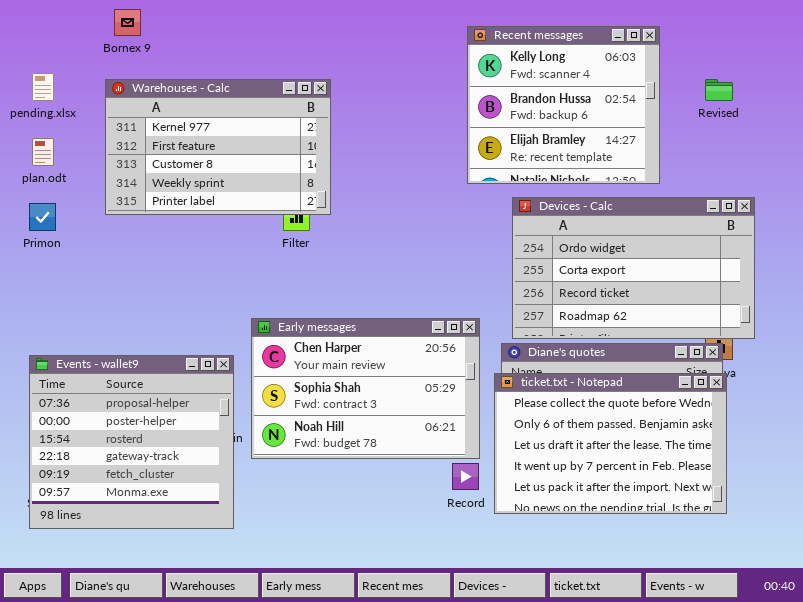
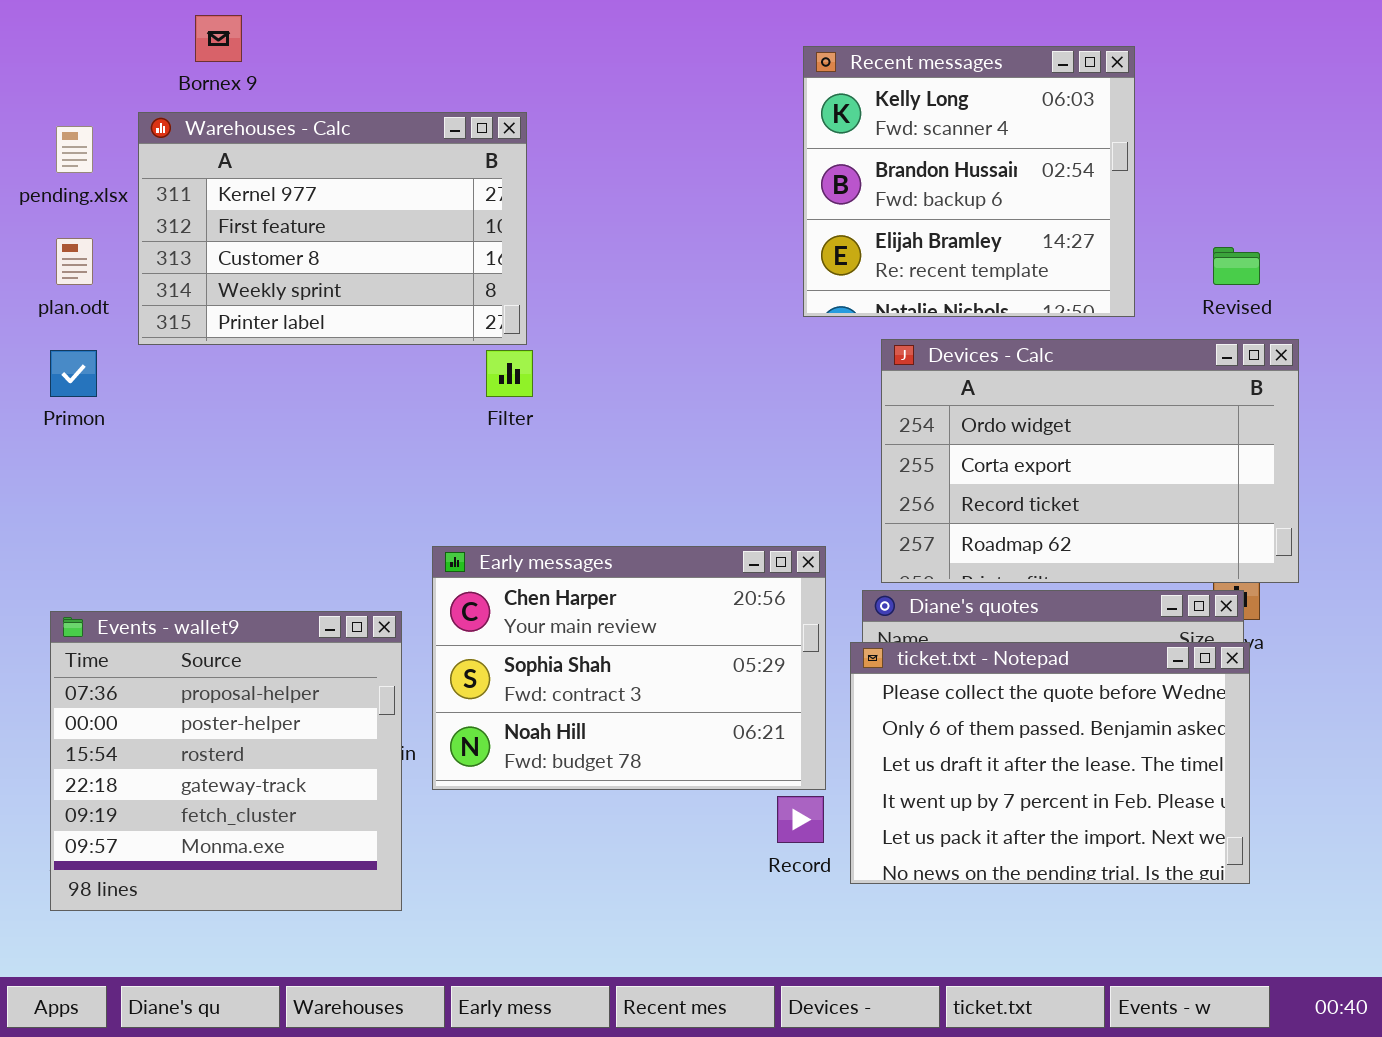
Revised: [705,79,733,101] -> [1213,247,1260,285], moved
Warehouses - Calc: [105,79,331,215] -> [138,112,527,345], moved

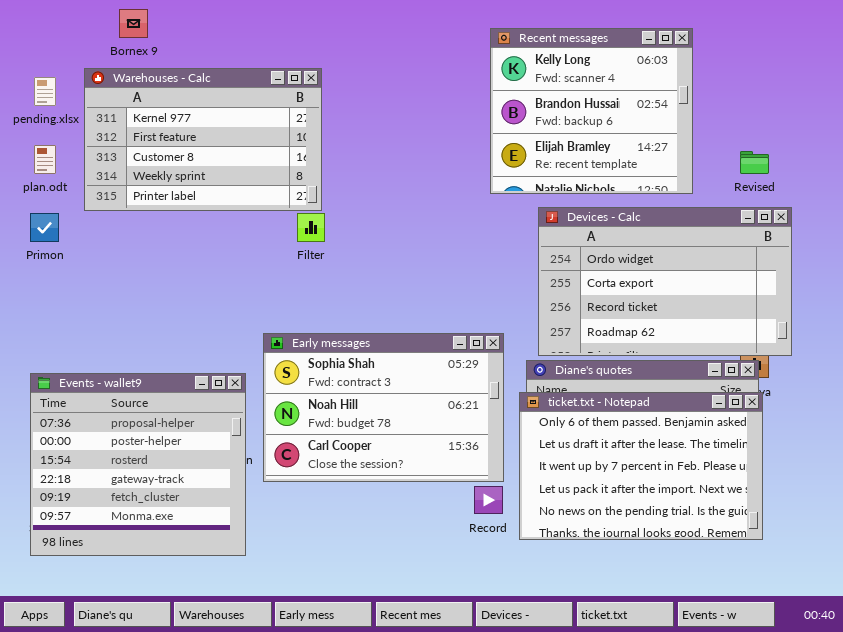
Early messages: [432,546,826,790] -> [263,333,504,482], scrolled down 1 row
ticket.txt - Notepad: [850,642,1250,884] -> [519,392,763,540], scrolled down 1 row

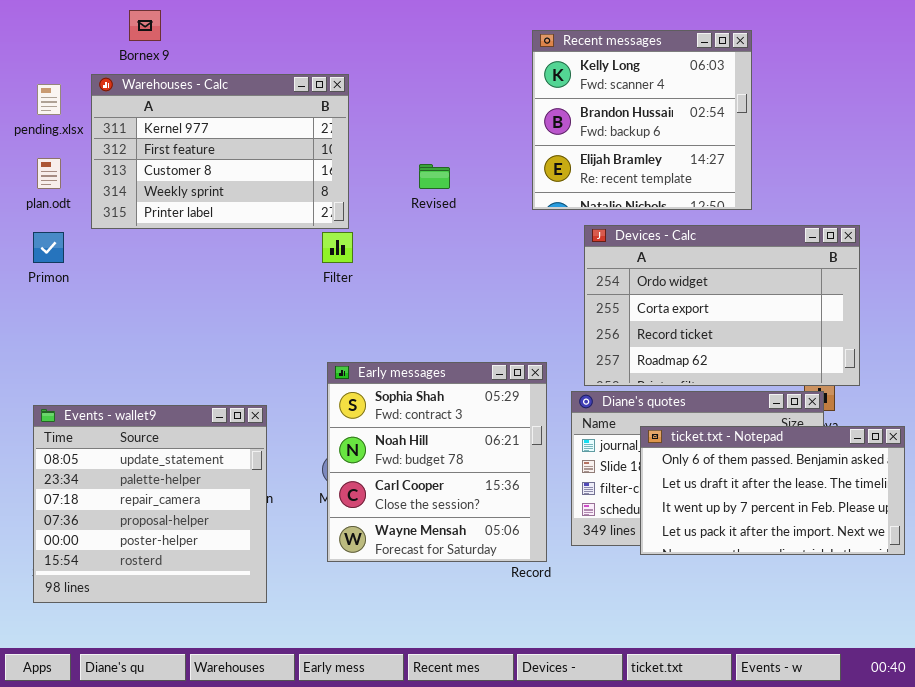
Revised: [740,151,769,174] -> [419,164,450,189], moved
Early messages: [263,333,504,482] -> [327,362,547,562], resized
Events - wallet9: [30,373,246,556] -> [33,405,267,603], scrolled up 3 rows
ticket.txt - Notepad: [519,392,763,540] -> [640,426,905,555], moved, resized

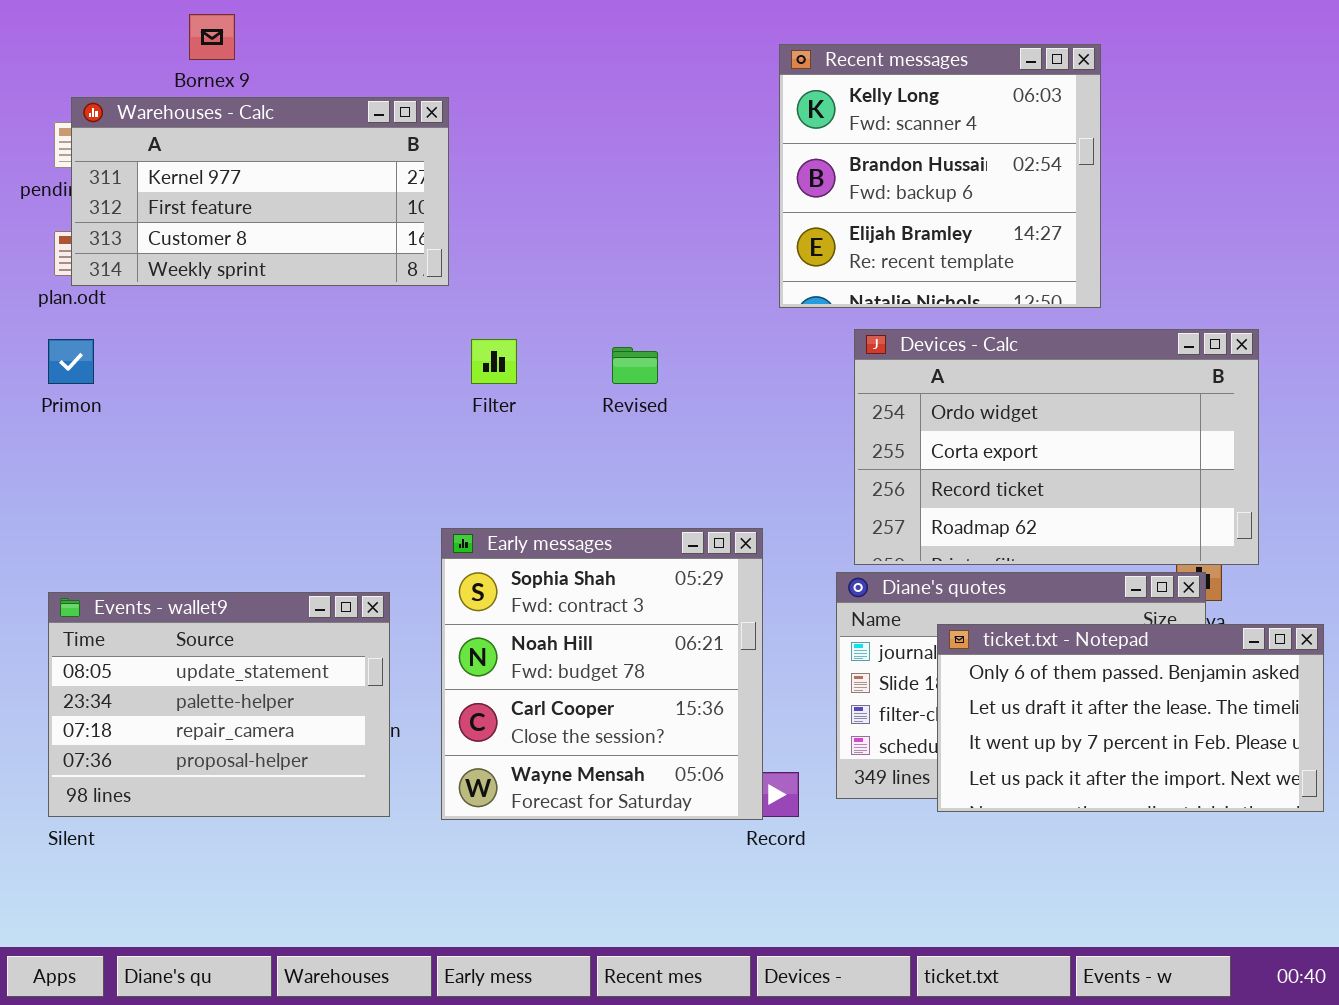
Warehouses - Calc: [91,74,349,229] -> [71,97,449,286], moved, resized
Revised: [419,164,450,189] -> [612,347,658,384], moved
Early messages: [327,362,547,562] -> [441,528,763,820], moved
Events - wallet9: [33,405,267,603] -> [48,592,390,817], resized

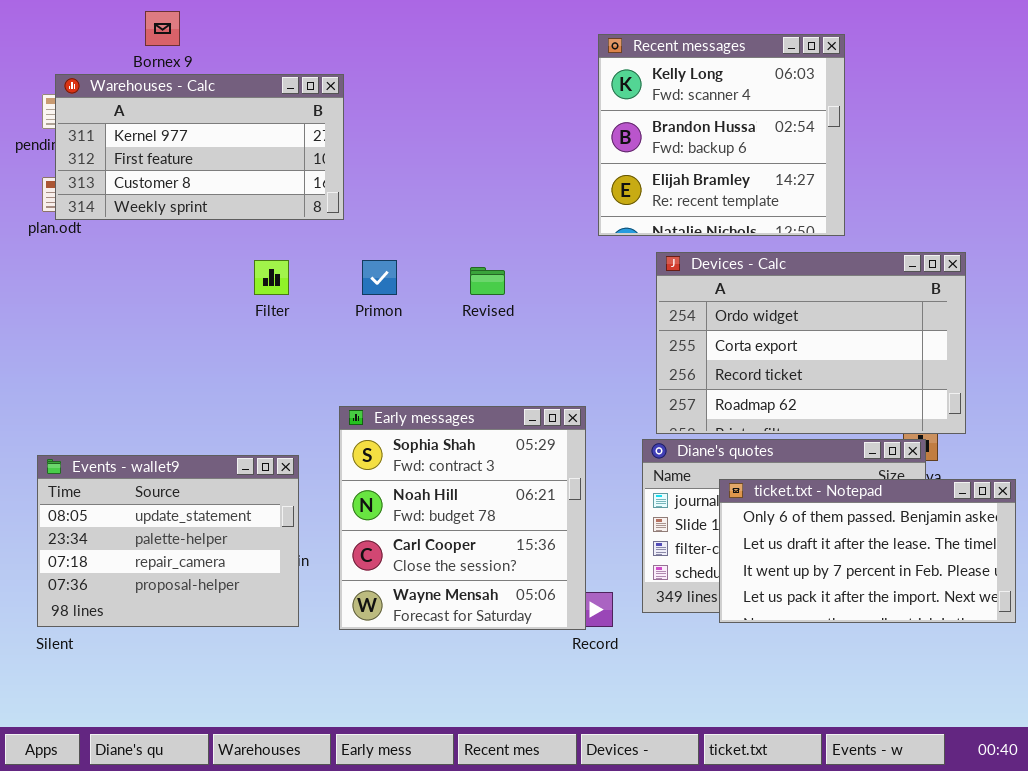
Primon: [48,339,94,384] -> [362,260,397,295], moved
Filter: [471,339,517,384] -> [254,260,289,295], moved

